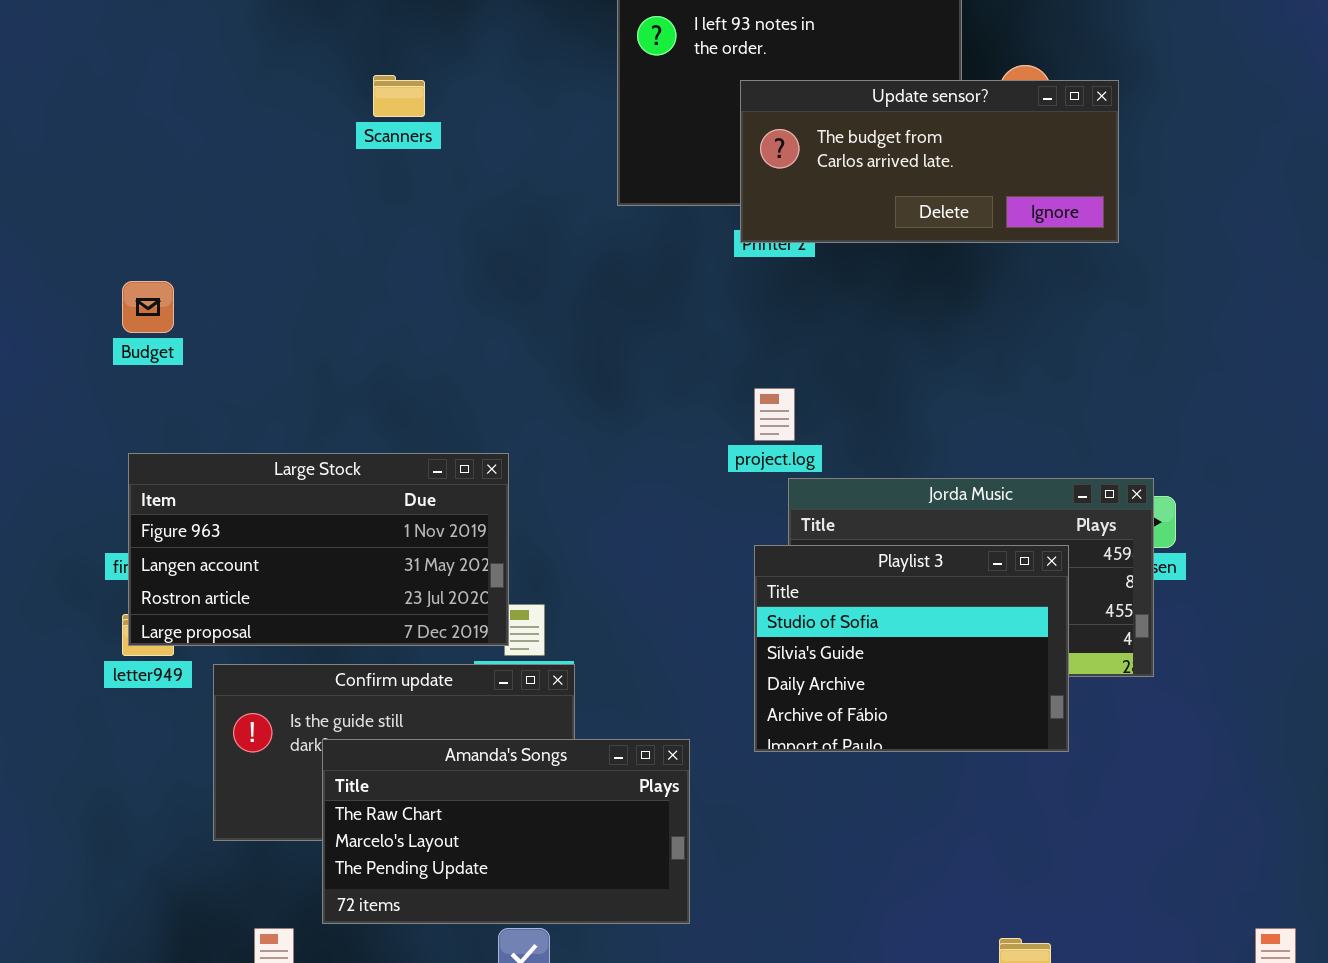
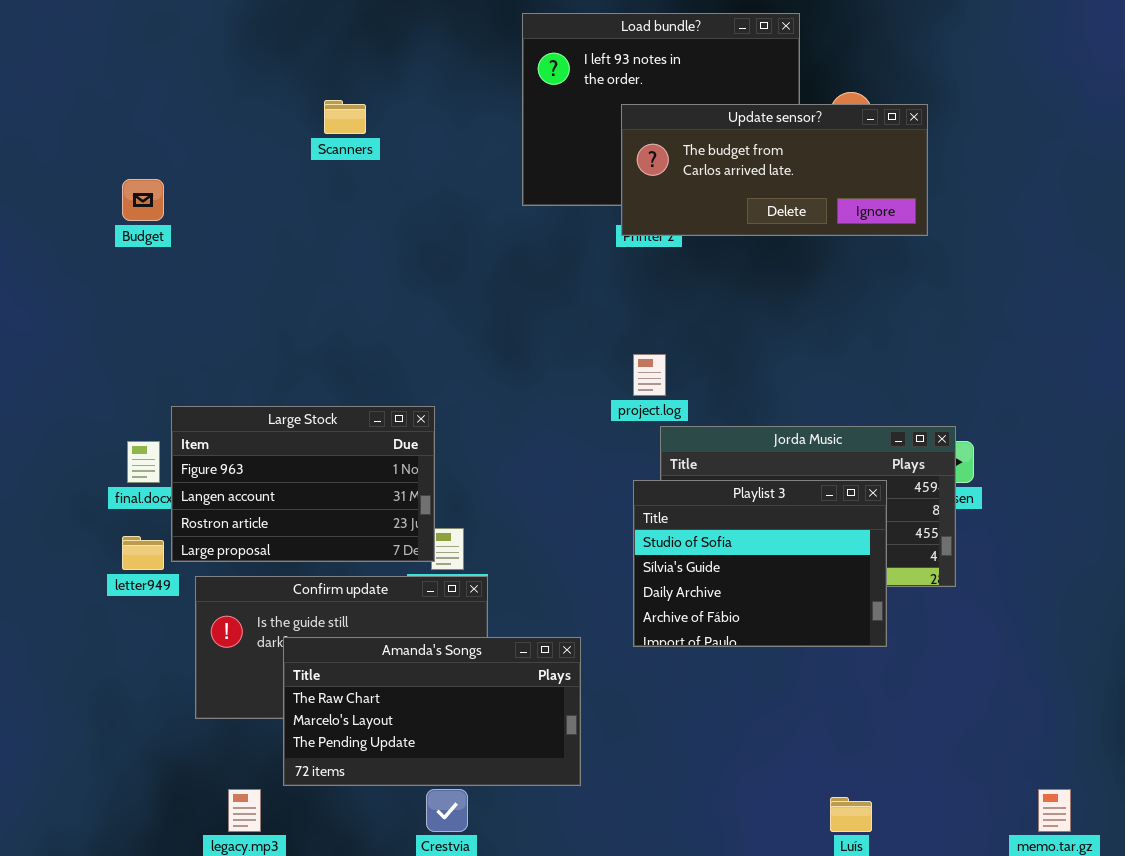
Budget: [122,281,174,333] -> [122,179,164,221], moved
Large Stock: [128,453,509,646] -> [171,406,435,562], resized

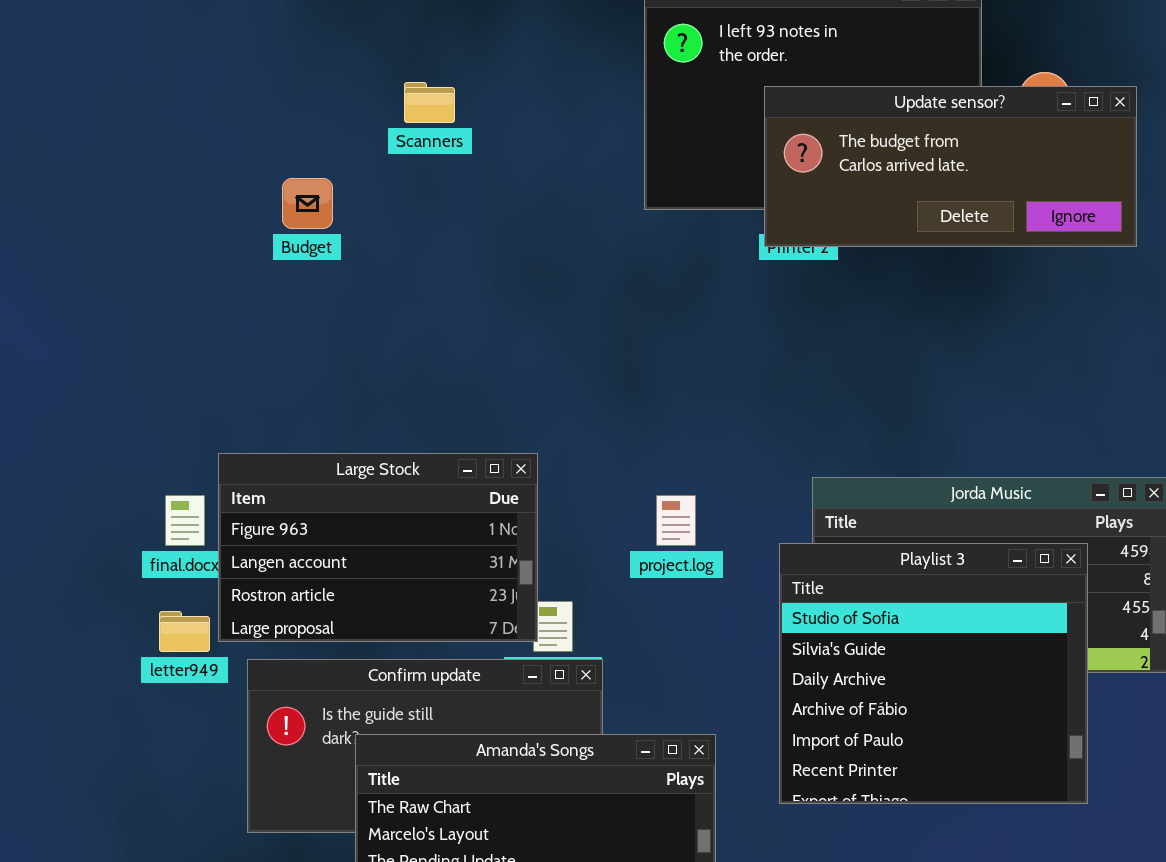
Budget: [122,179,164,221] -> [282,178,333,229], moved
project.log: [633,354,666,396] -> [656,495,696,546], moved
Playlist 3: [633,480,887,647] -> [779,543,1088,804], resized

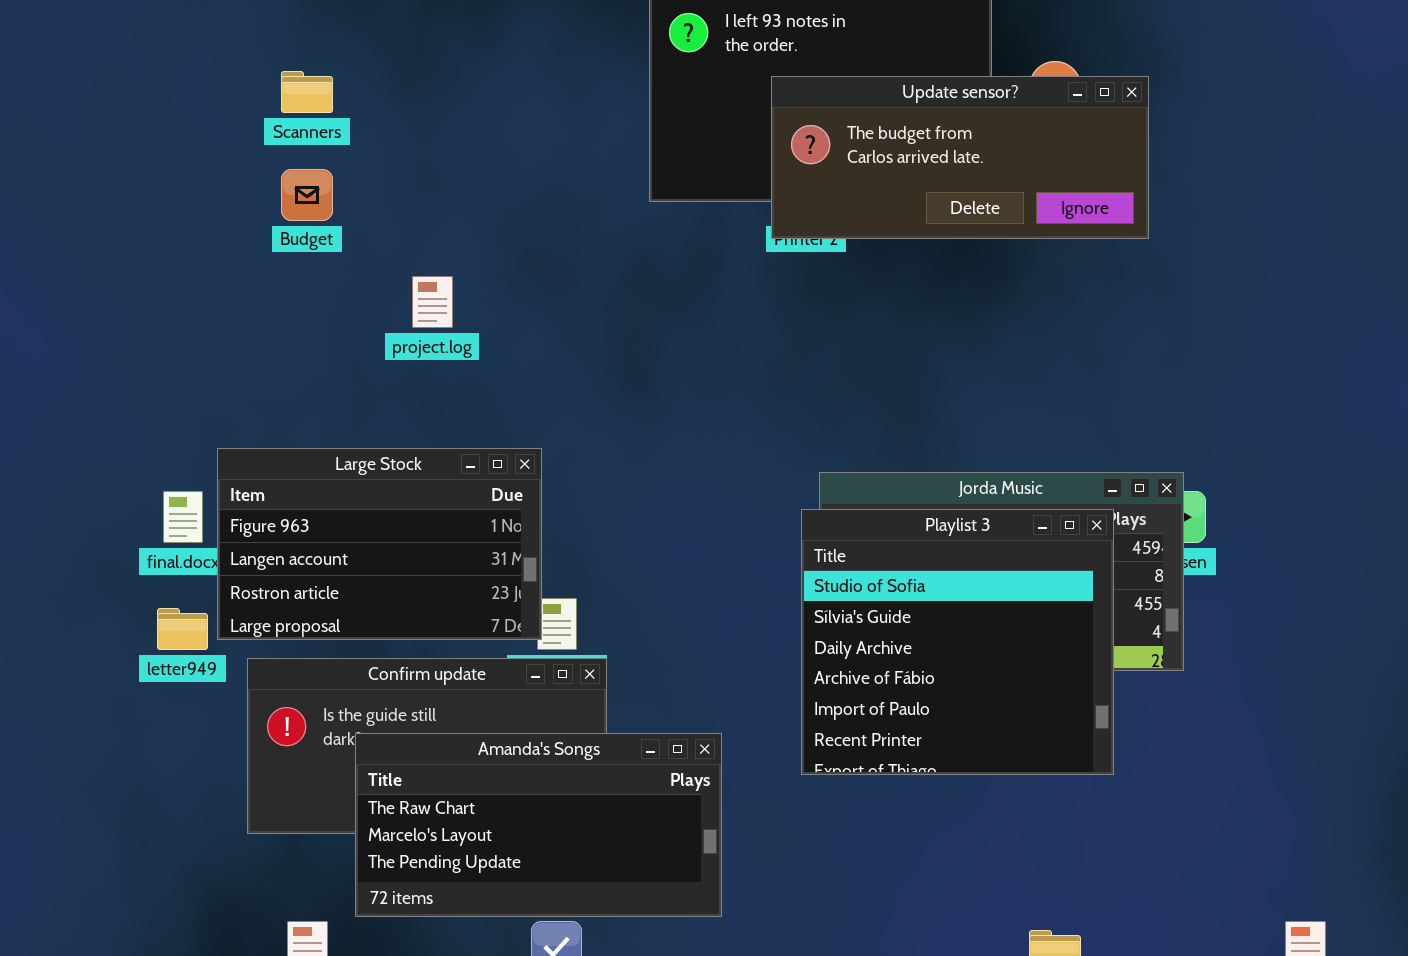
Scanners: [404,82,455,123] -> [281,71,333,113], moved
project.log: [656,495,696,546] -> [412,276,453,328], moved
Playlist 3: [779,543,1088,804] -> [801,509,1114,775], moved

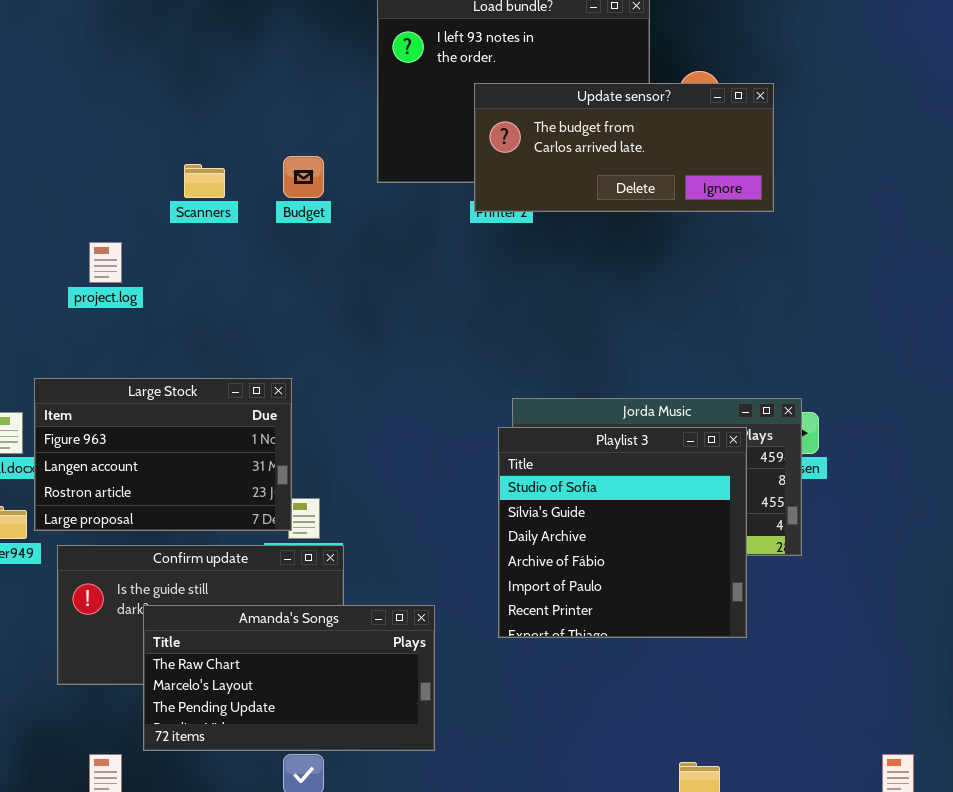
Scanners: [281,71,333,113] -> [184,164,225,198], moved
Budget: [281,169,333,221] -> [283,156,324,198], moved
project.log: [412,276,453,328] -> [89,242,122,283], moved

